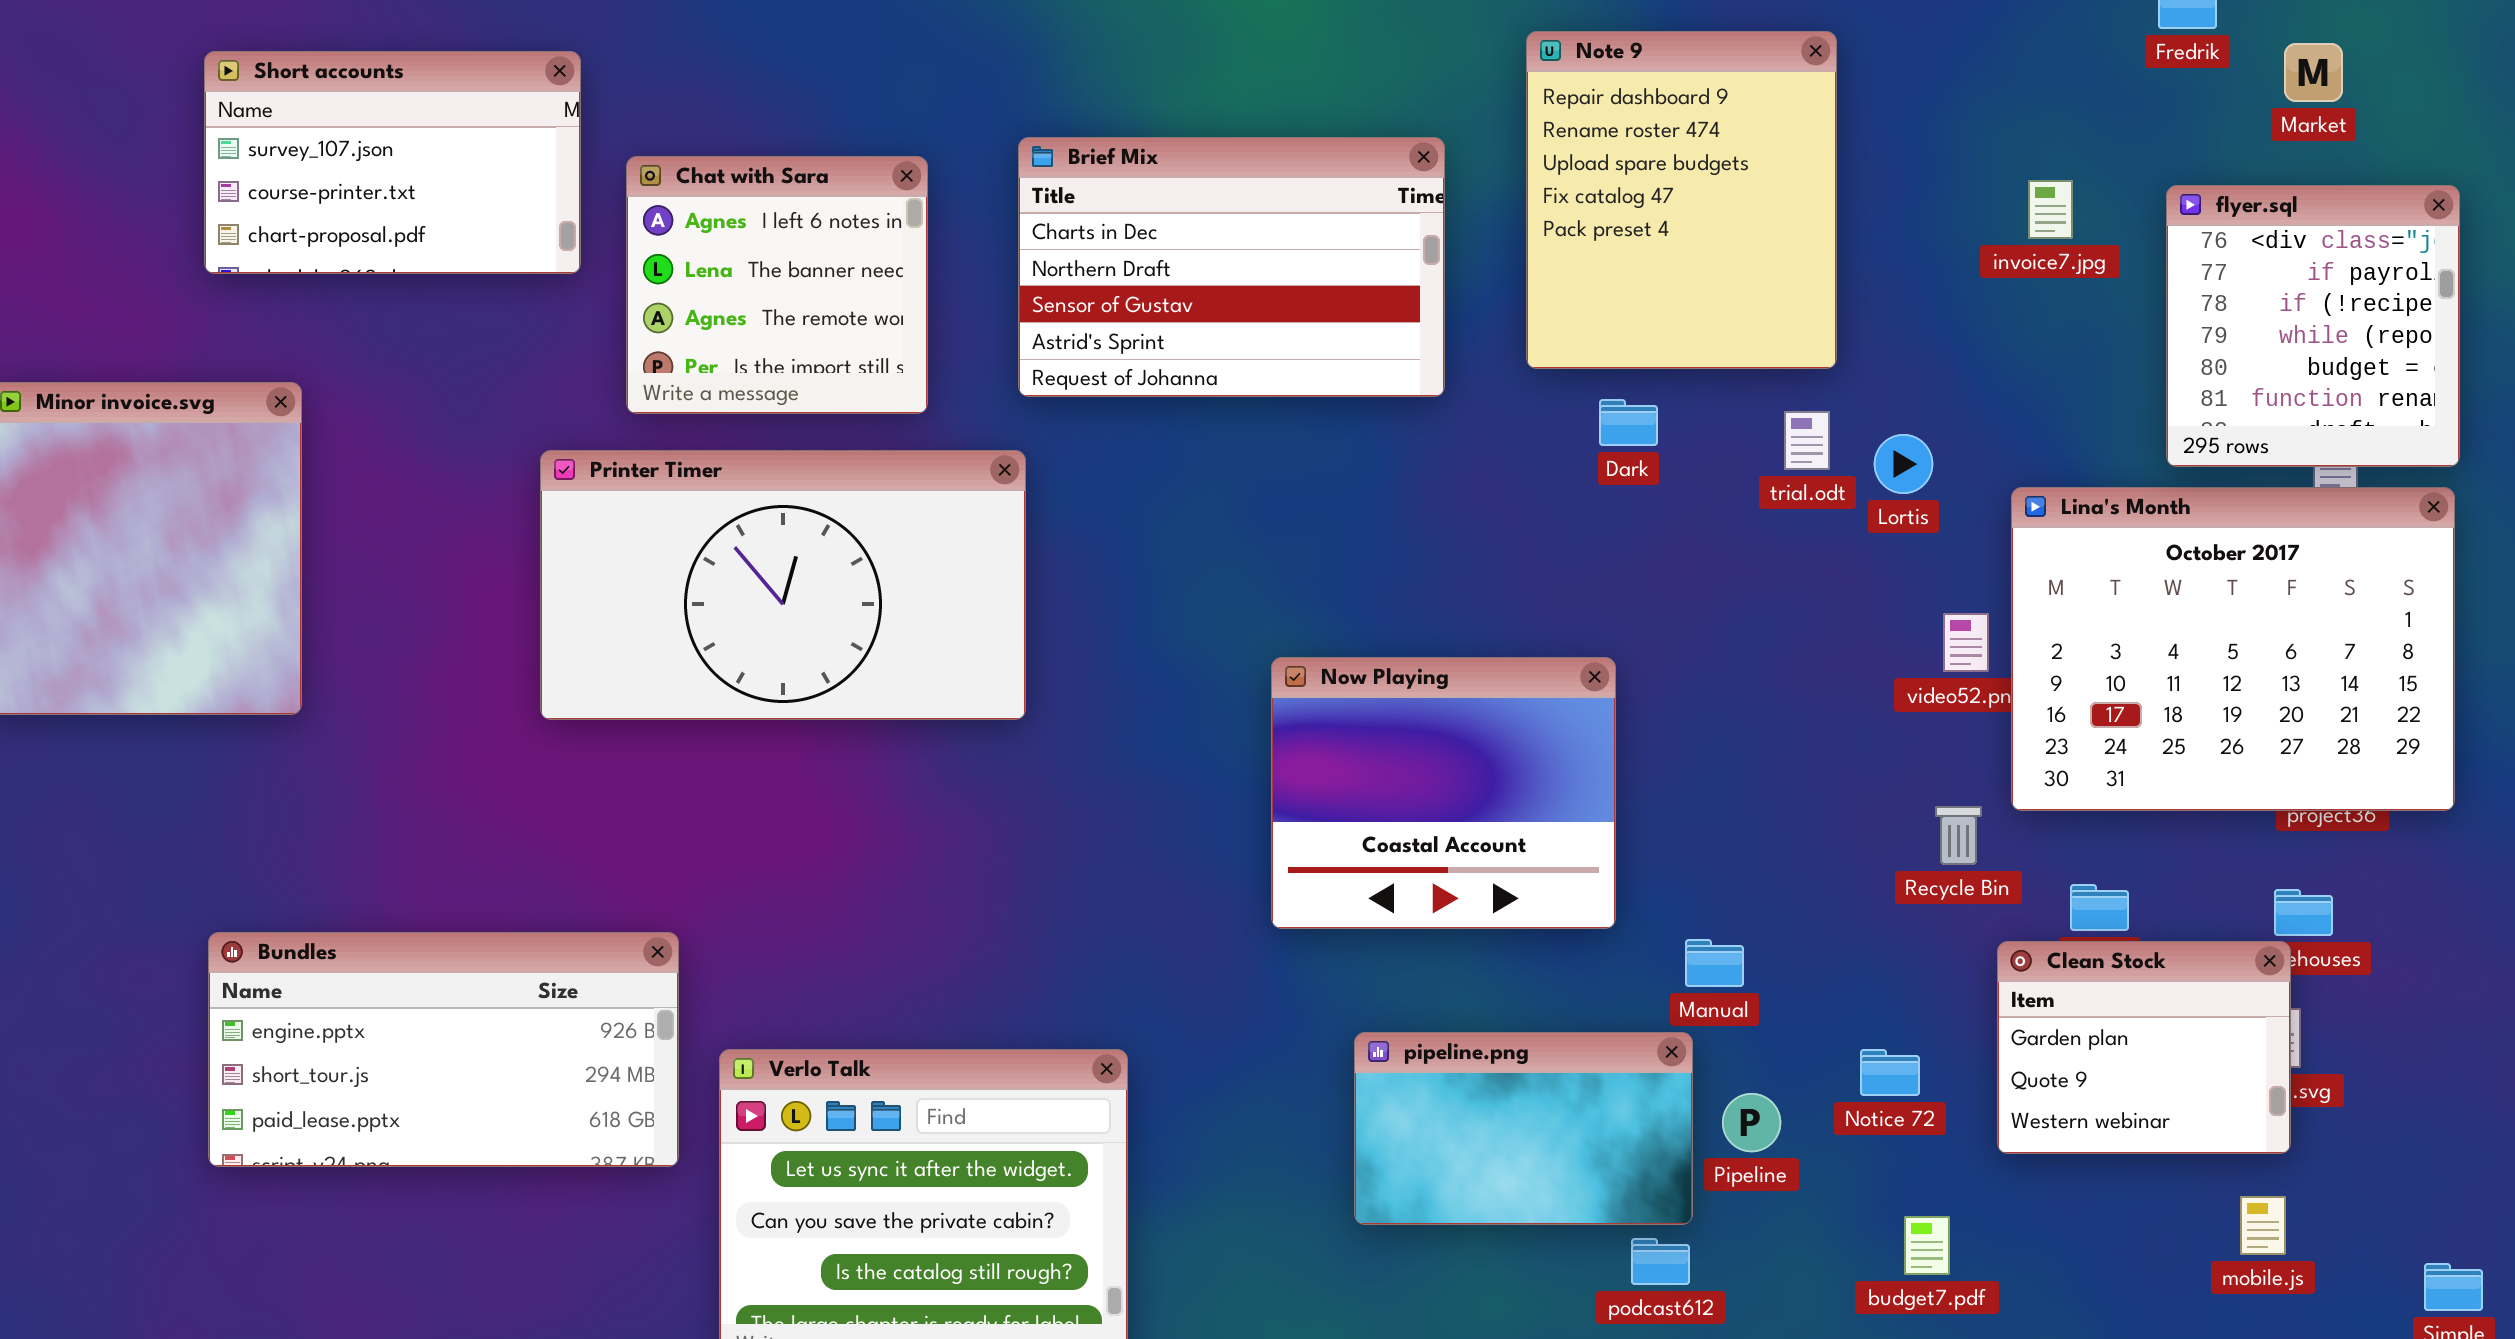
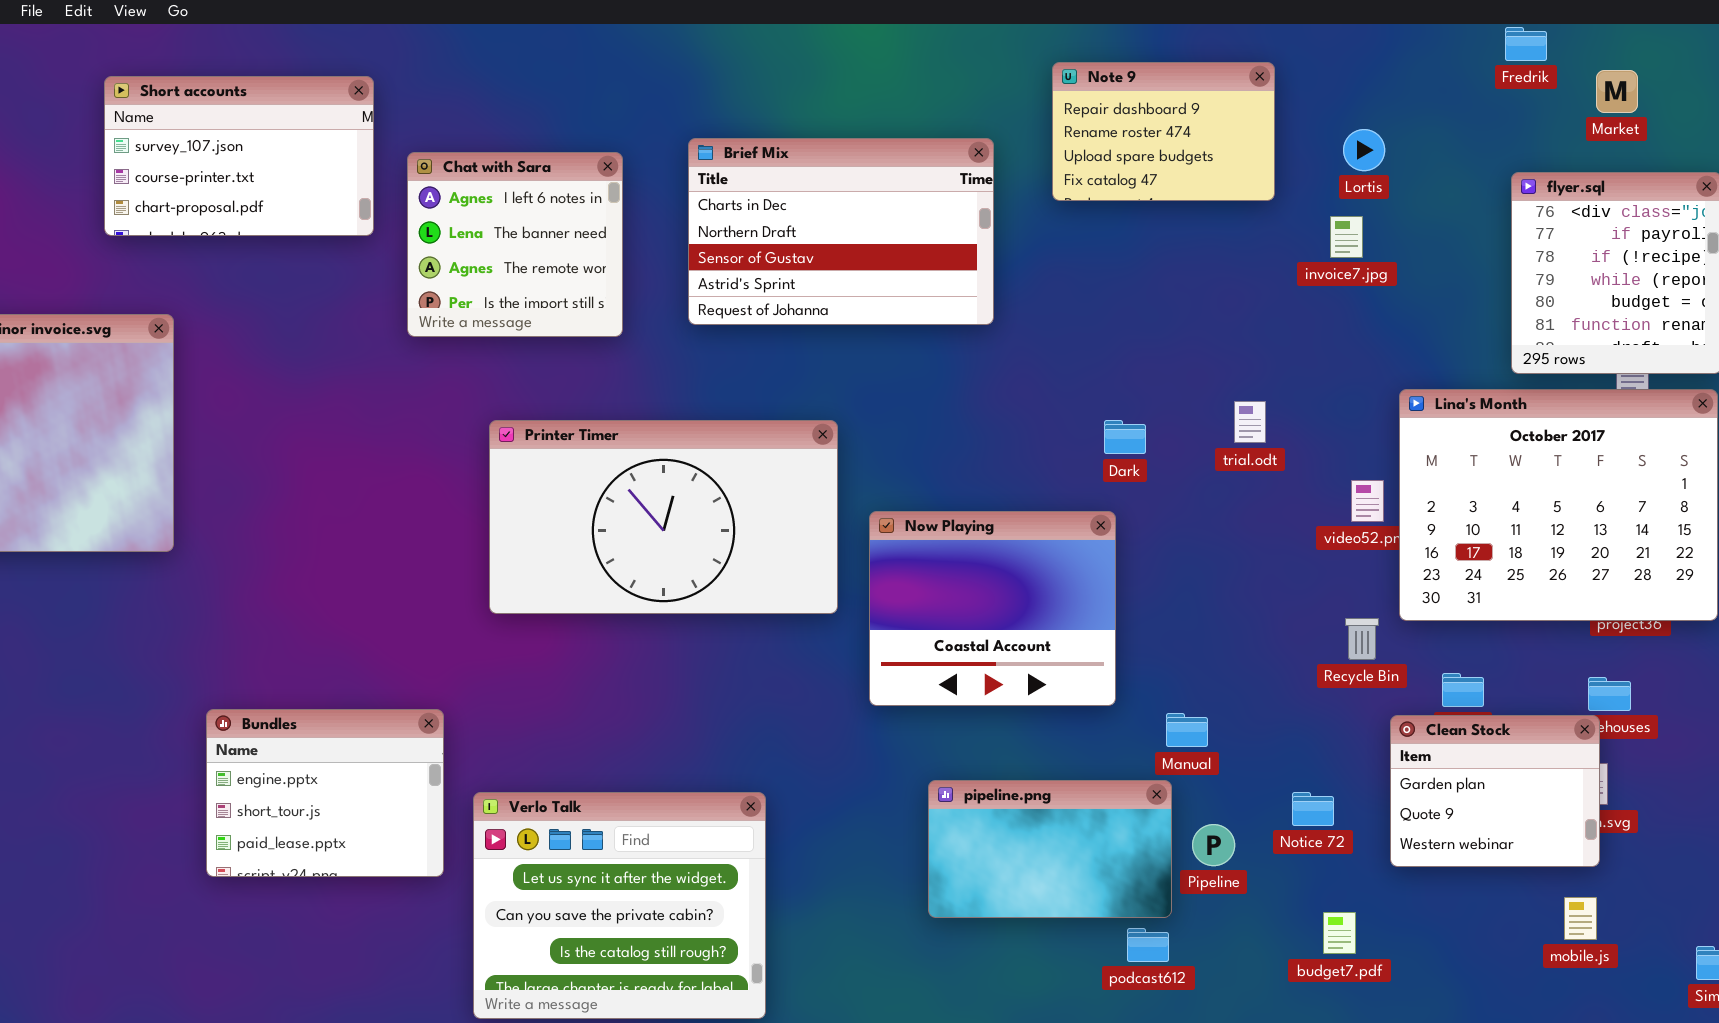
Note 9: [1526,31,1837,369] -> [1052,62,1275,201], resized
invoice7.jpg: [2028,180,2073,239] -> [1330,216,1363,258], moved
Dark: [1599,399,1658,446] -> [1104,420,1146,454], moved
trial.odt: [1784,411,1830,470] -> [1234,401,1266,443], moved
Lortis: [1874,434,1933,494] -> [1343,129,1385,171], moved
Printer Timer: [540,450,1026,720] -> [489,420,838,614], moved
Bundles: [208,932,679,1167] -> [206,709,444,877], resized

